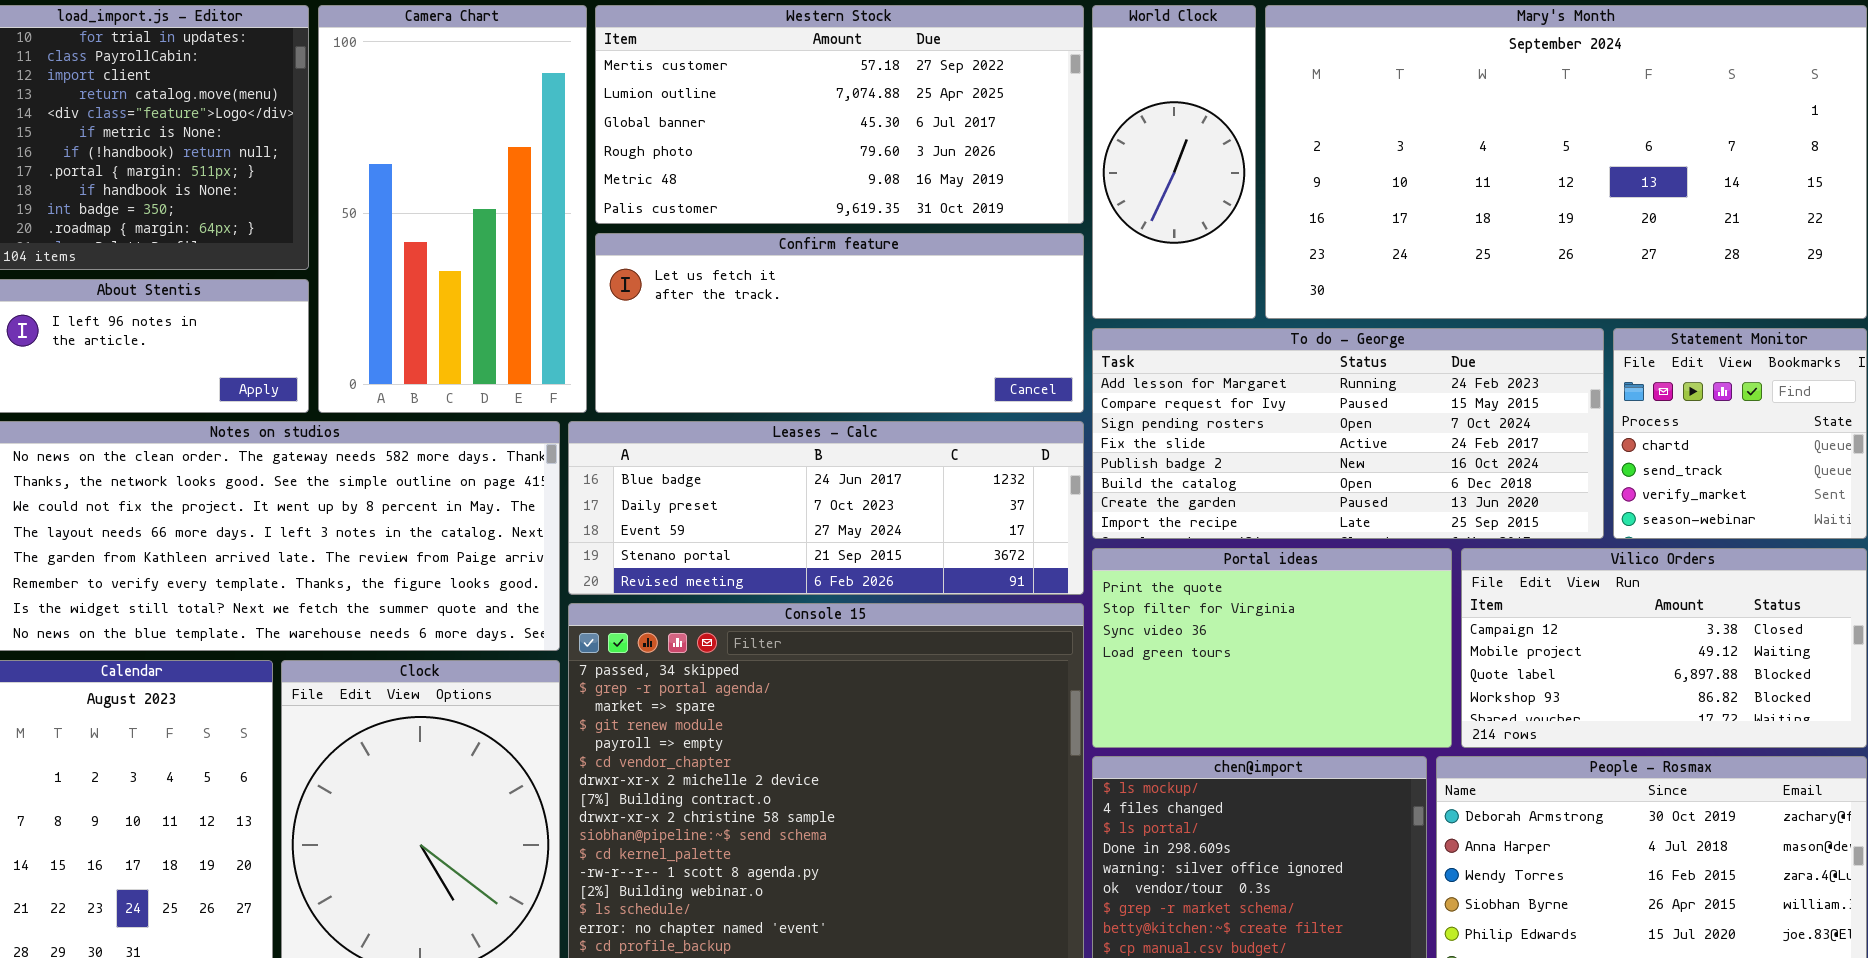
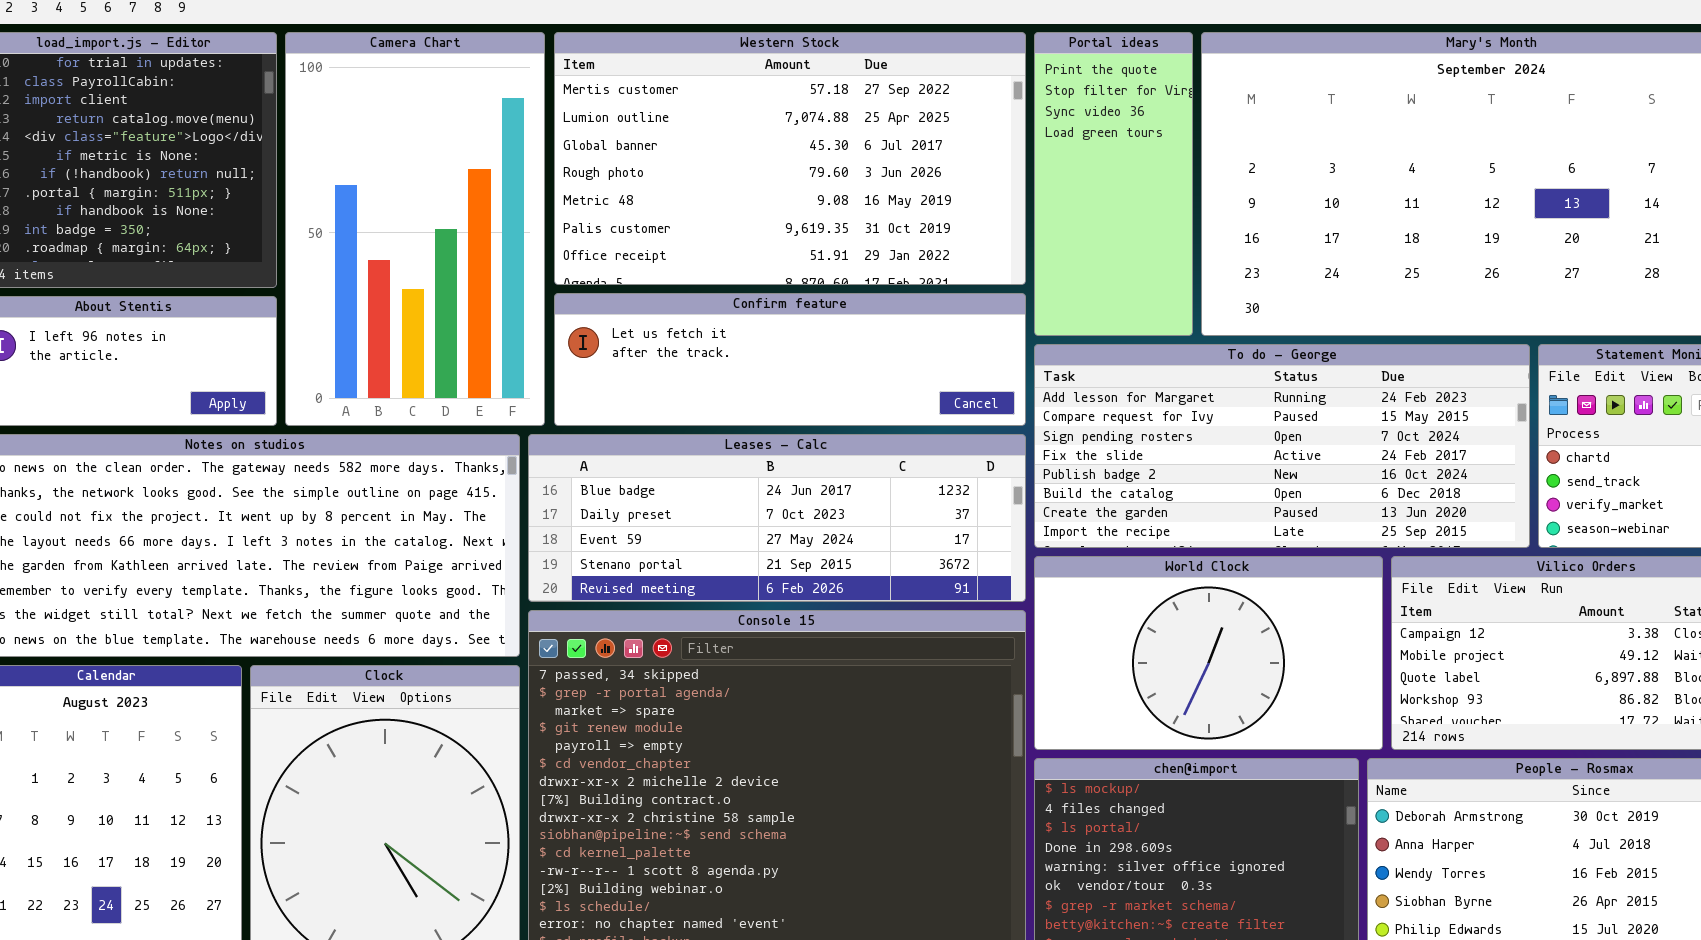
Western Stock: [595,5,1084,224] -> [554,32,1026,285], resized
World Clock: [1092,5,1256,319] -> [1034,556,1383,750], moved, resized
Confirm feature: [595,233,1084,413] -> [554,293,1026,426], resized
Portal ideas: [1092,548,1452,748] -> [1034,32,1193,336], moved, resized

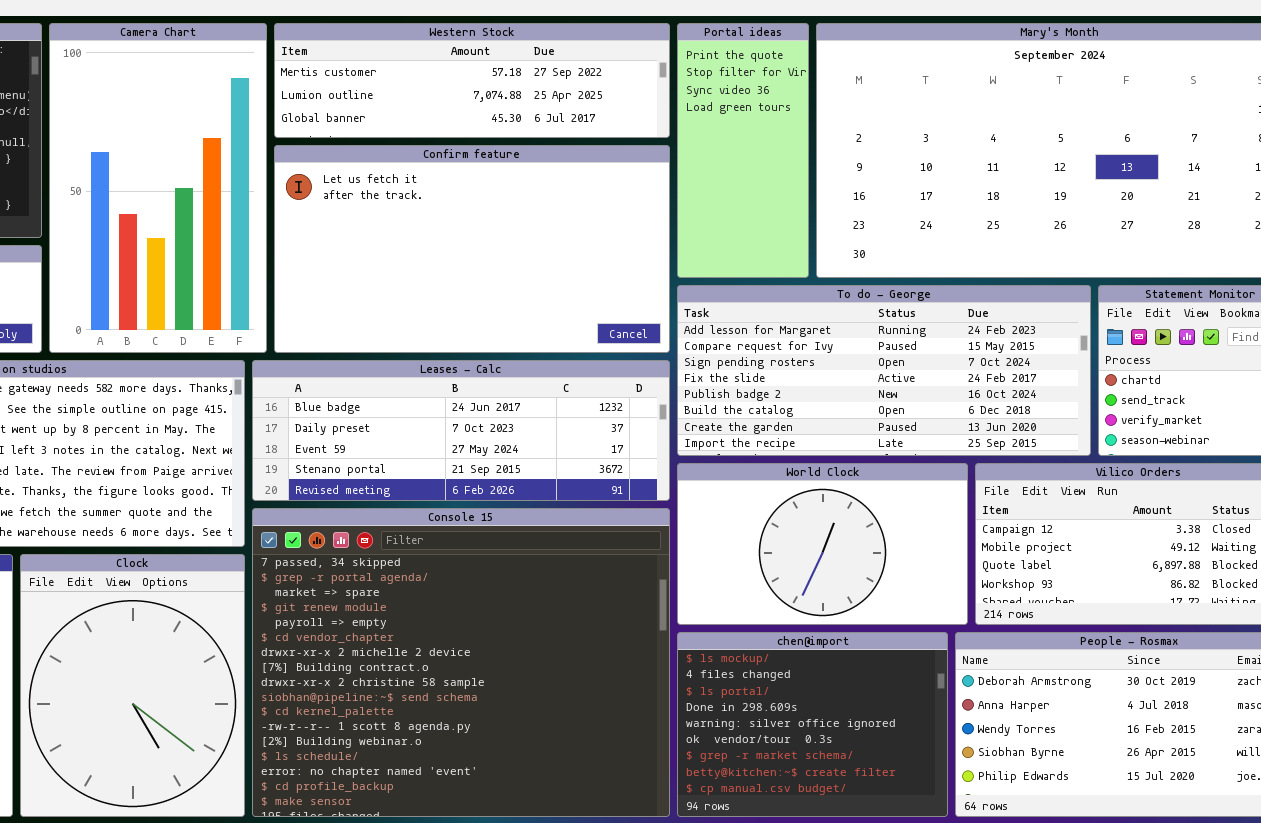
Western Stock: [554,32,1026,285] -> [274,23,670,138], resized
Confirm feature: [554,293,1026,426] -> [274,145,670,353], resized

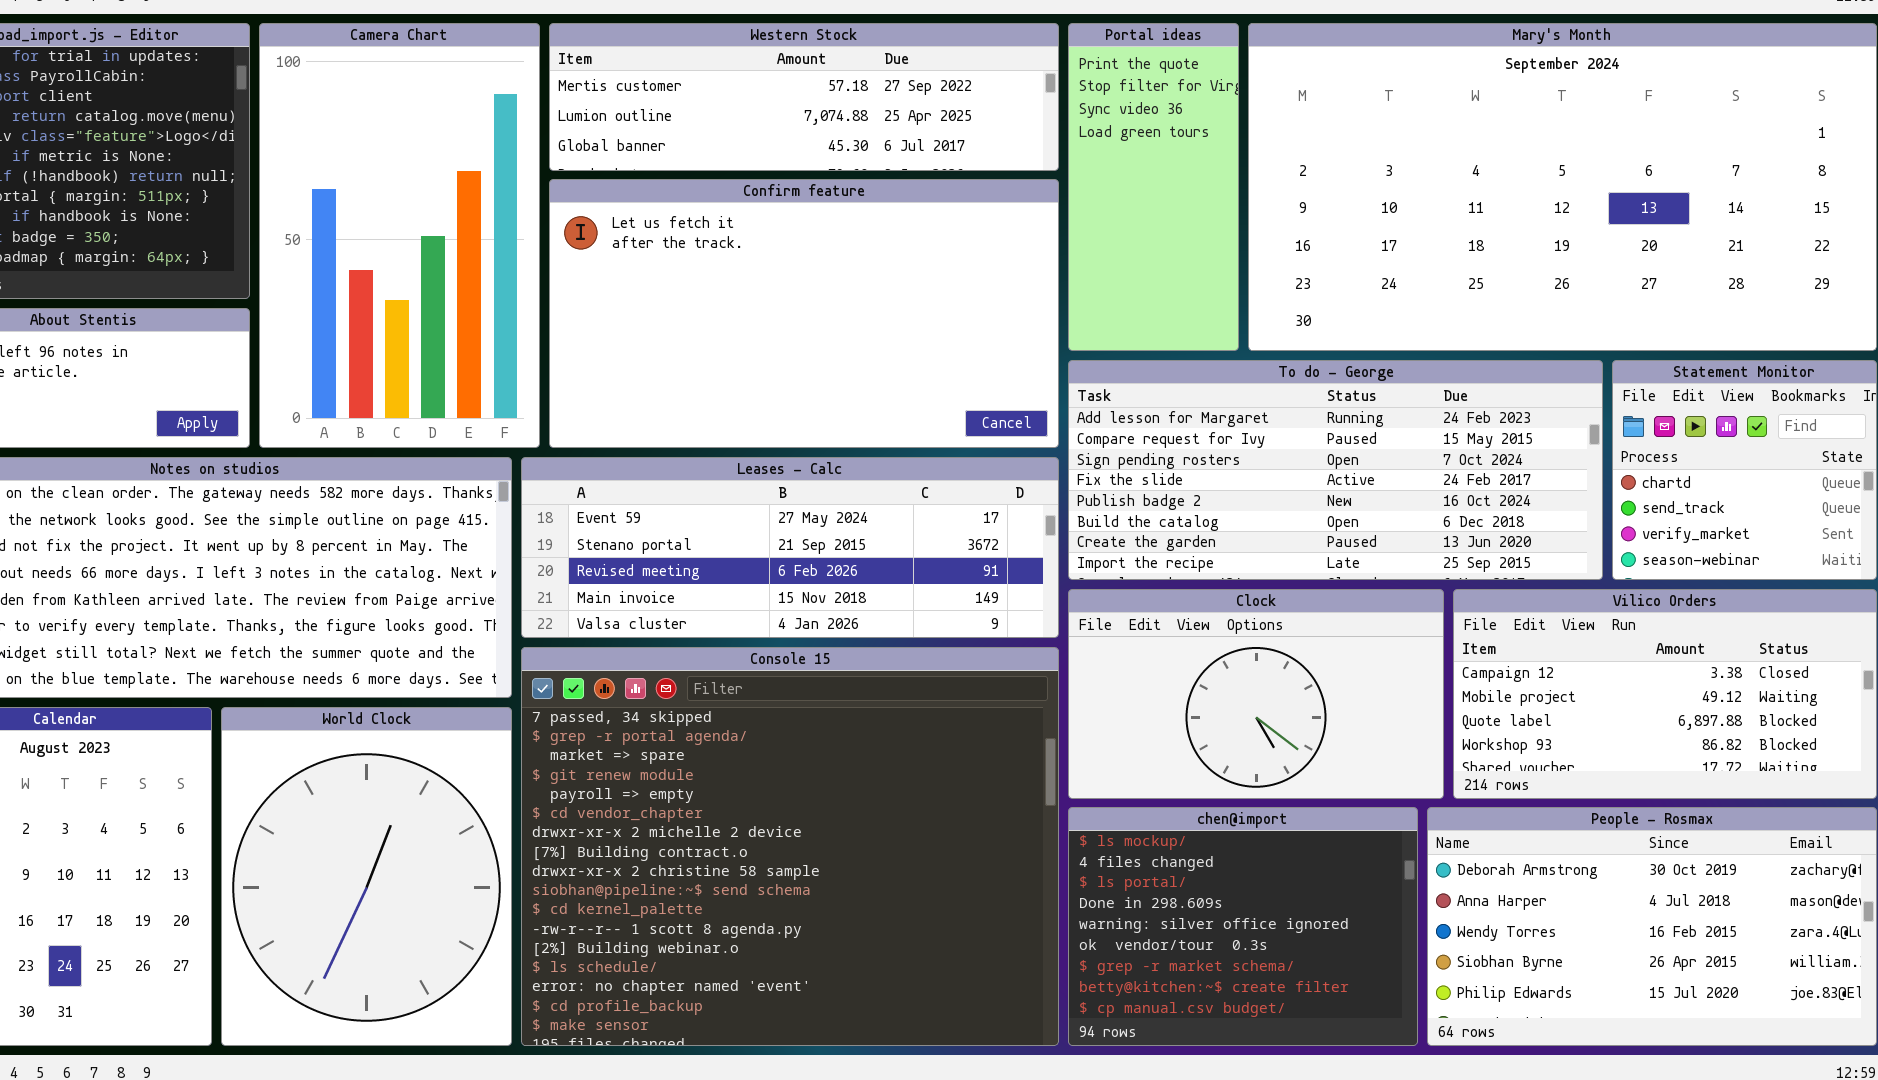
Leases - Calc: [252,360,670,501] -> [521,457,1059,638], scrolled down 2 rows
World Clock: [677,463,968,625] -> [221,707,512,1046], moved, resized
Clock: [20,554,245,817] -> [1068,589,1444,799], moved, resized

